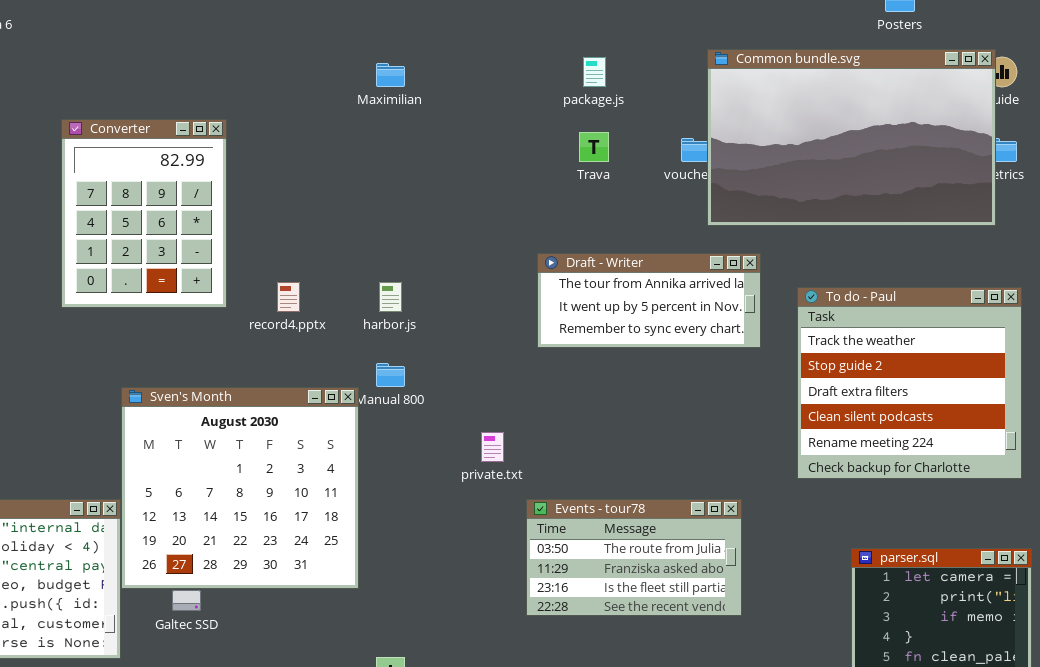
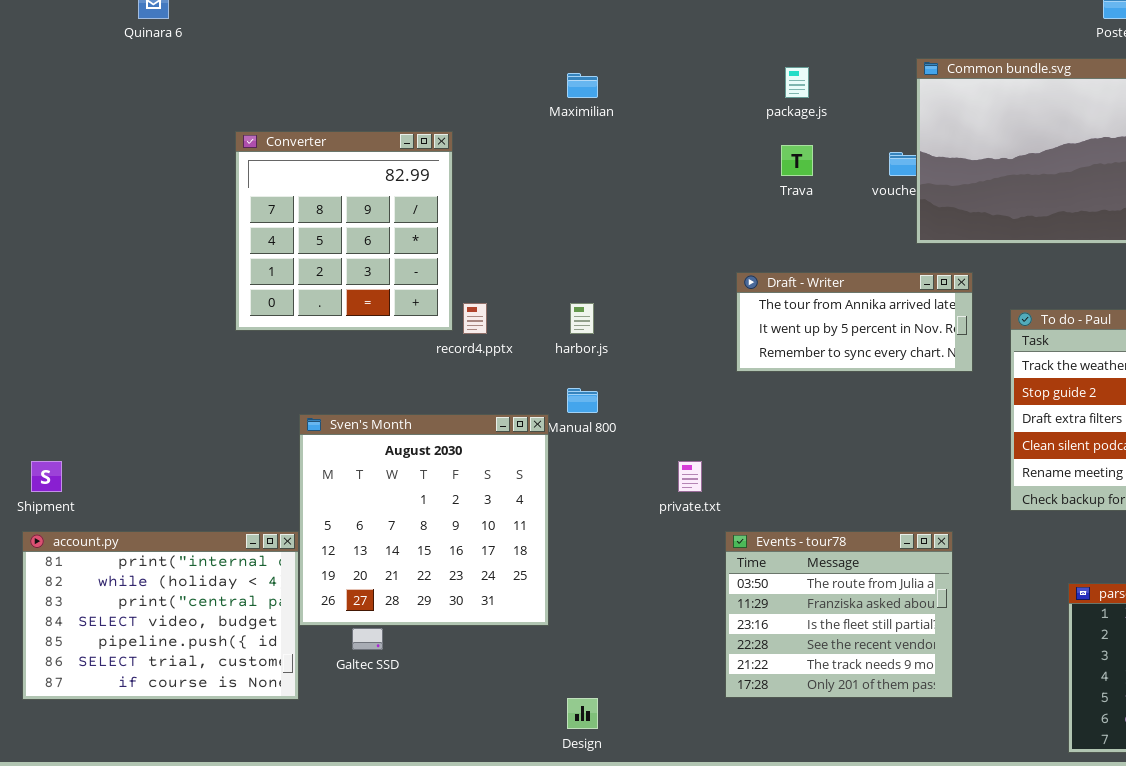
Converter: [61,119,227,308] -> [235,131,453,331], resized
Events - tour78: [526,499,742,616] -> [725,531,953,698], resized

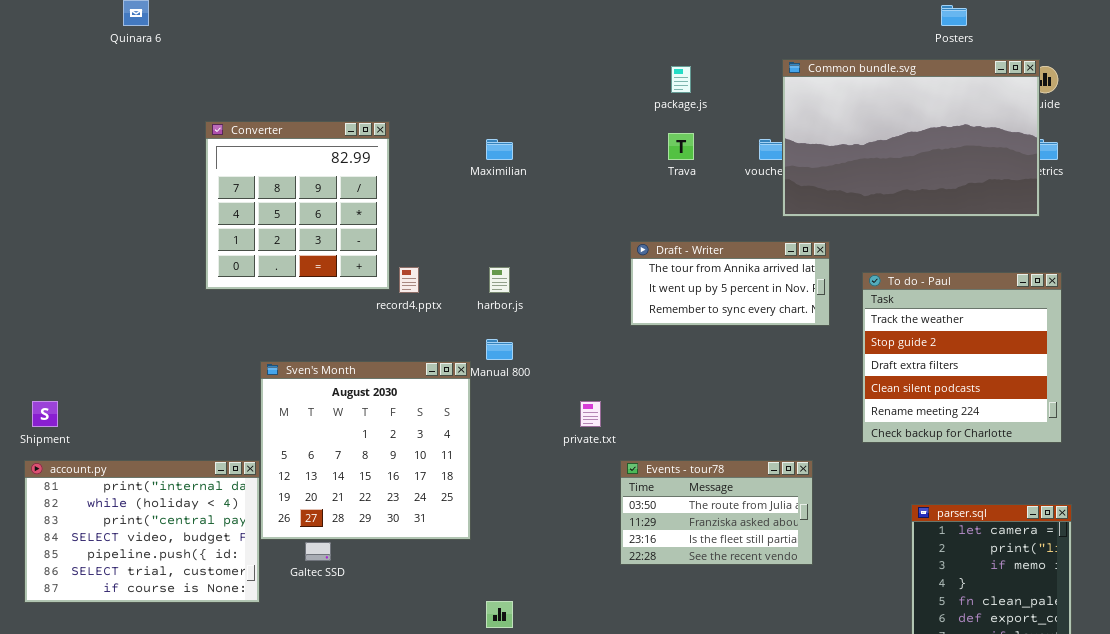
Maximilian: [567,73,598,98] -> [486,139,513,160], moved
Events - tour78: [725,531,953,698] -> [620,460,813,565], resized

